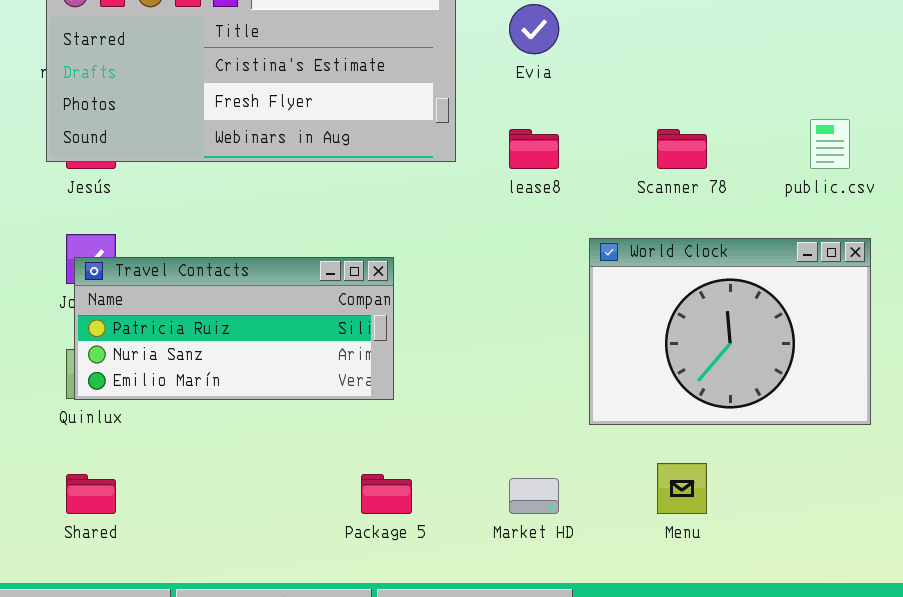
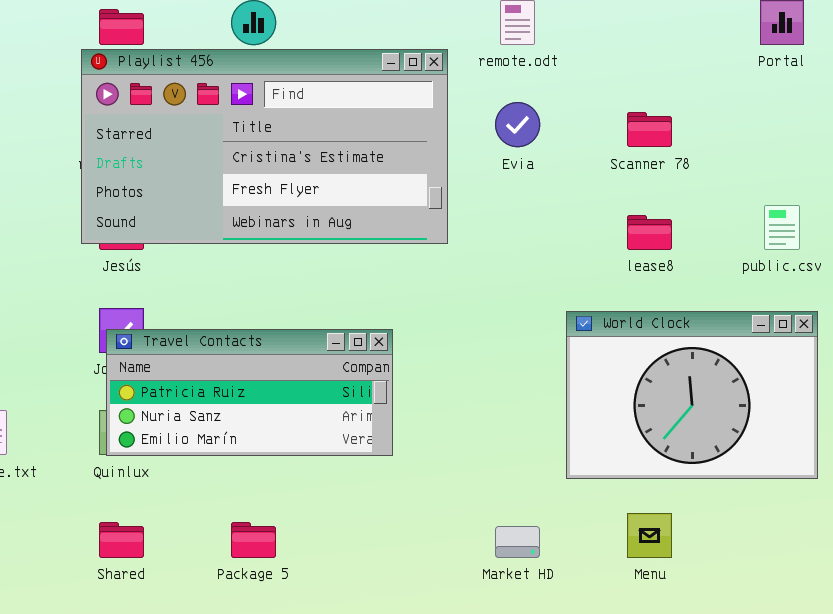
lease8: [509,129,559,169] -> [627,215,672,250], moved
Scanner 78: [657,129,707,169] -> [627,112,672,147], moved
Package 5: [361,474,412,514] -> [231,522,276,558], moved

